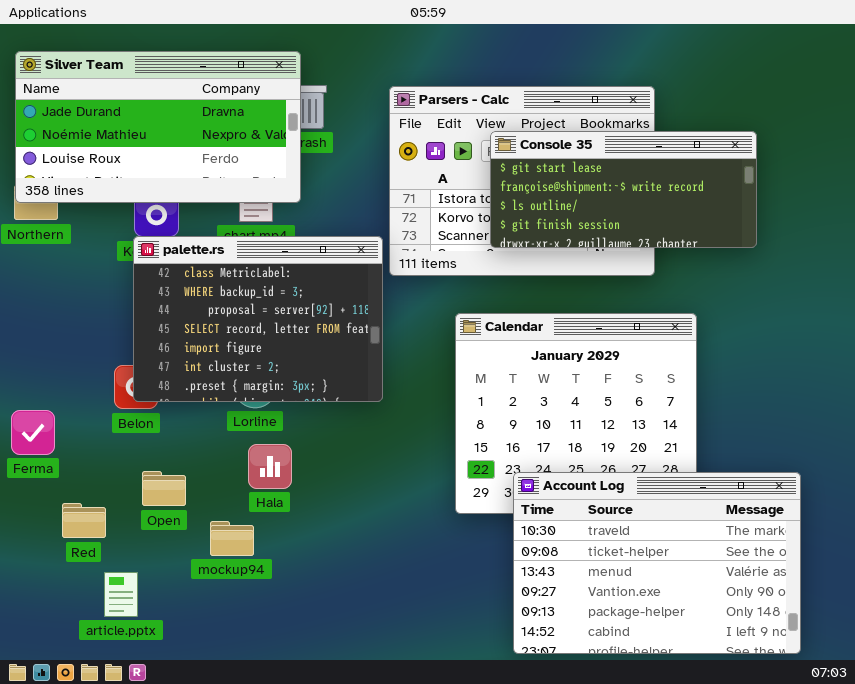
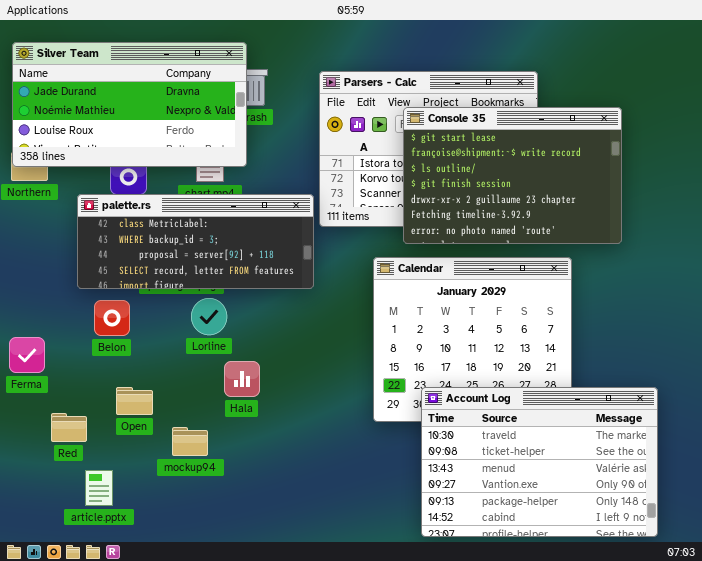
Console 35: [490,131,757,248] -> [403,107,622,244], resized
palette.rs: [133,236,383,402] -> [77,194,314,289], resized
Hala: [248,444,292,489] -> [224,361,260,397], moved

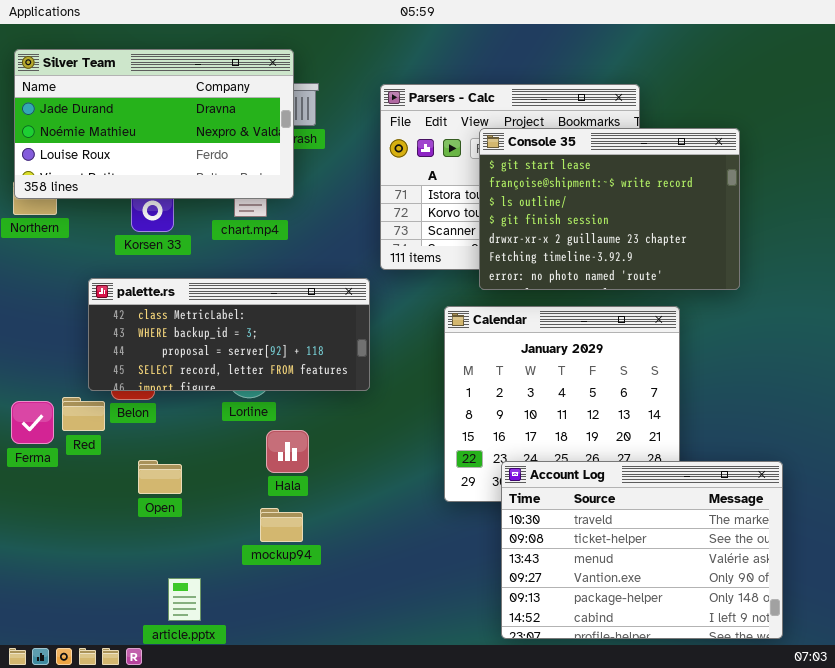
palette.rs: [77,194,314,289] -> [88,278,370,391], moved
Red: [51,413,87,442] -> [62,397,105,431], moved
mockup94: [172,427,208,456] -> [260,508,303,542], moved
article.pptx: [85,470,113,506] -> [168,578,201,621], moved

